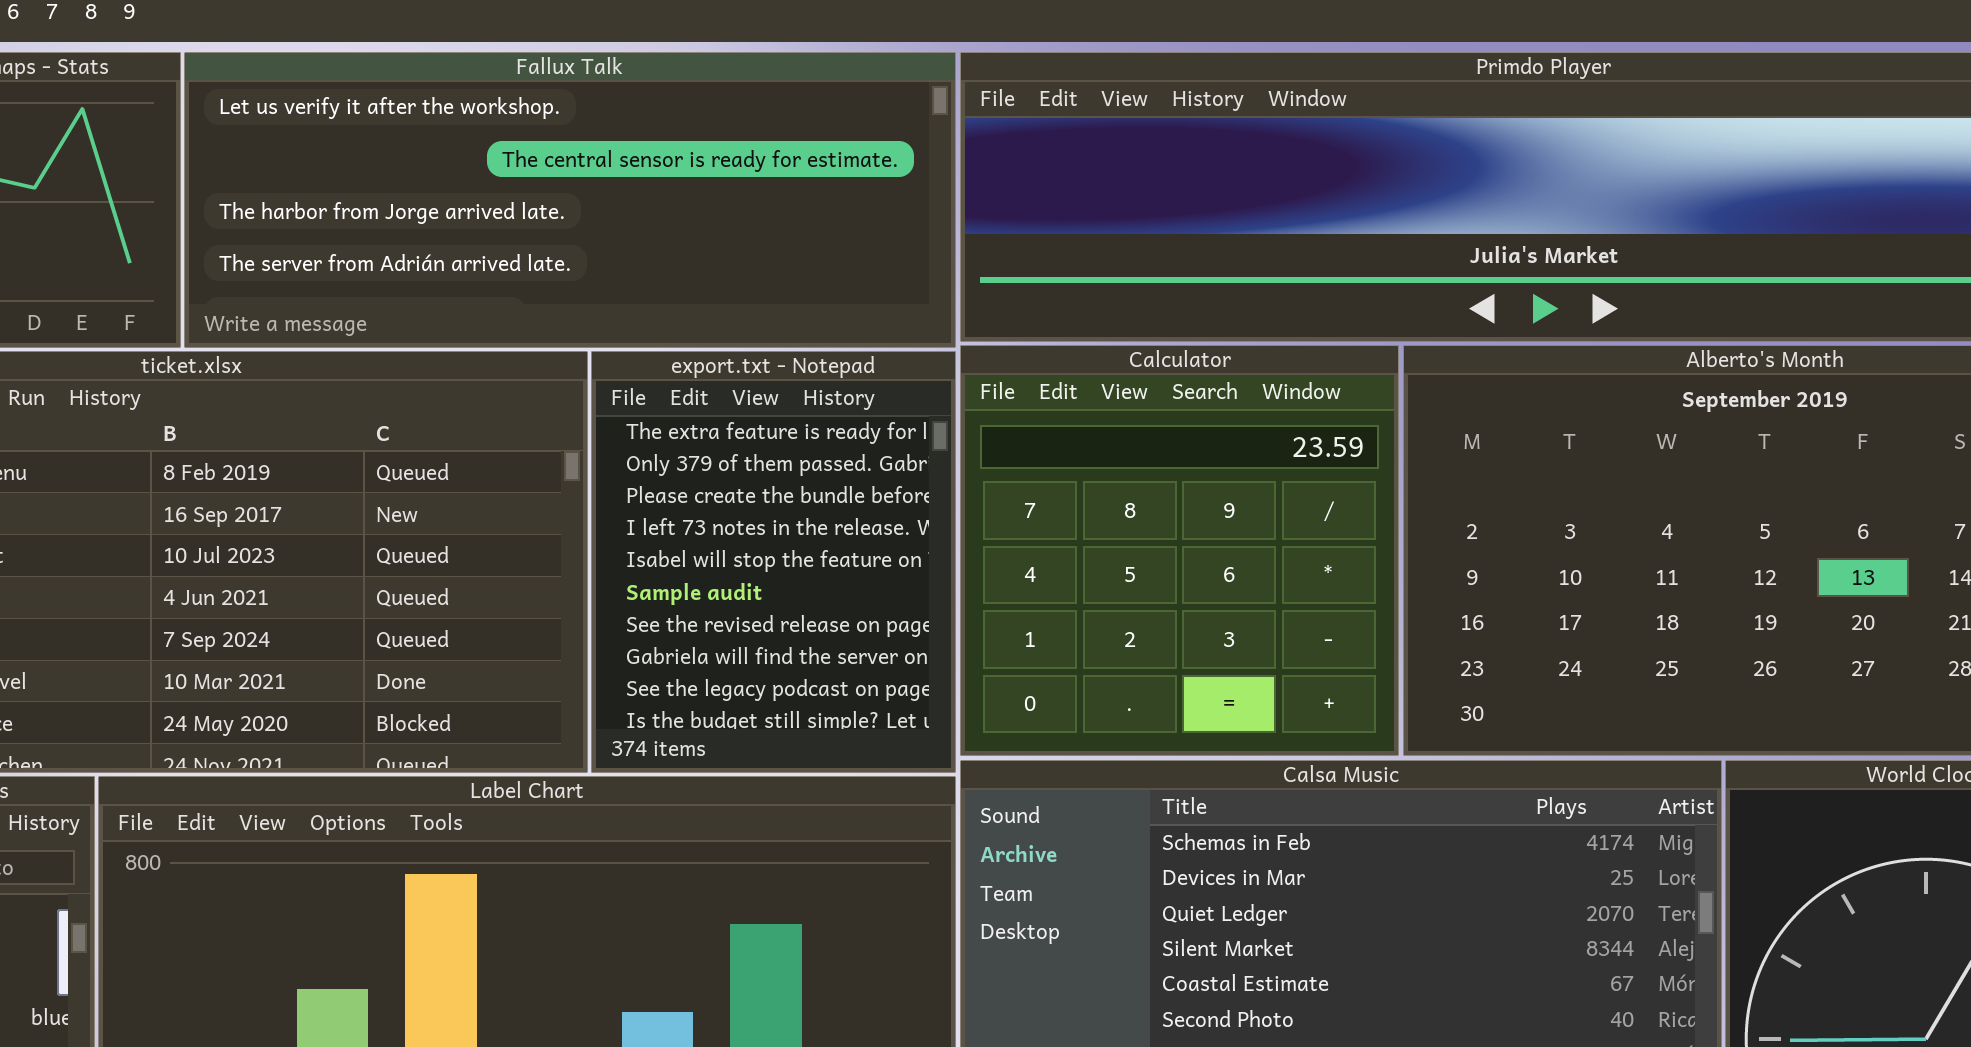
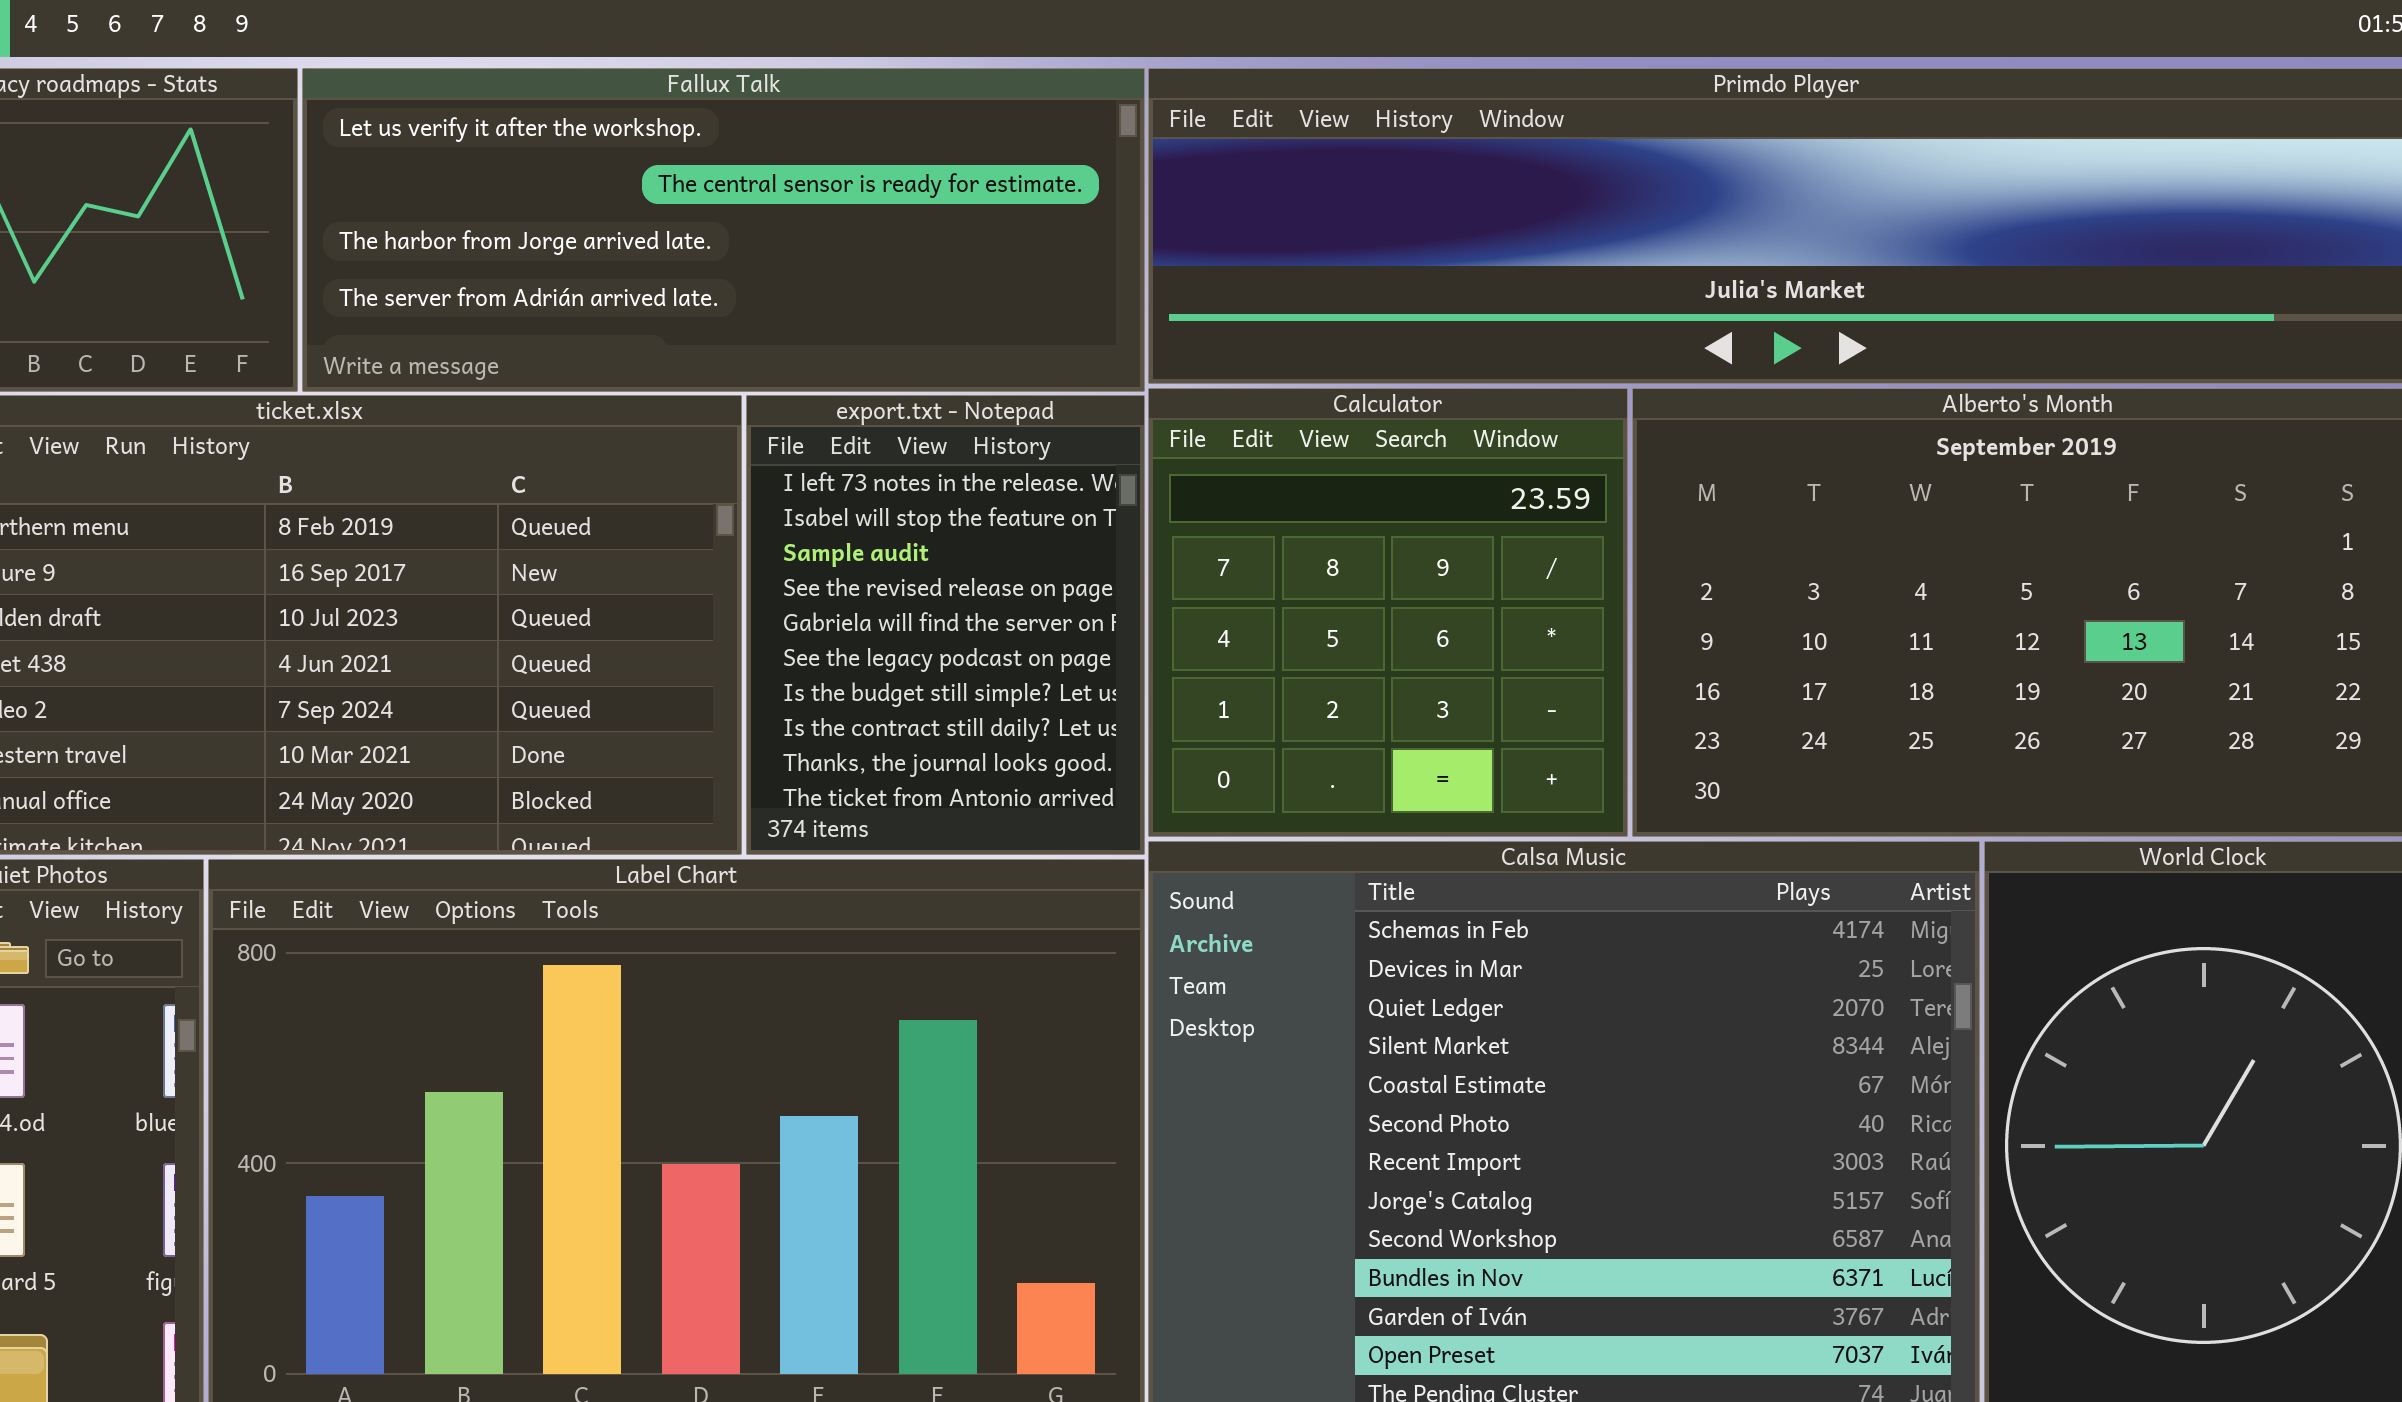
export.txt - Notepad: [591,351,956,773] -> [746,395,1145,855], scrolled down 3 rows

